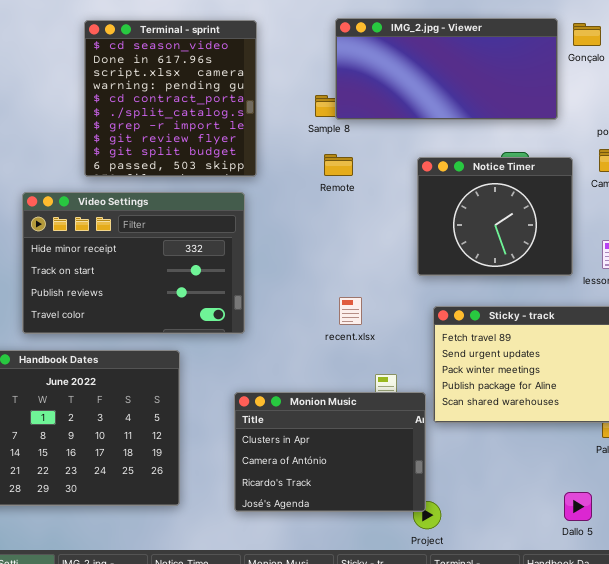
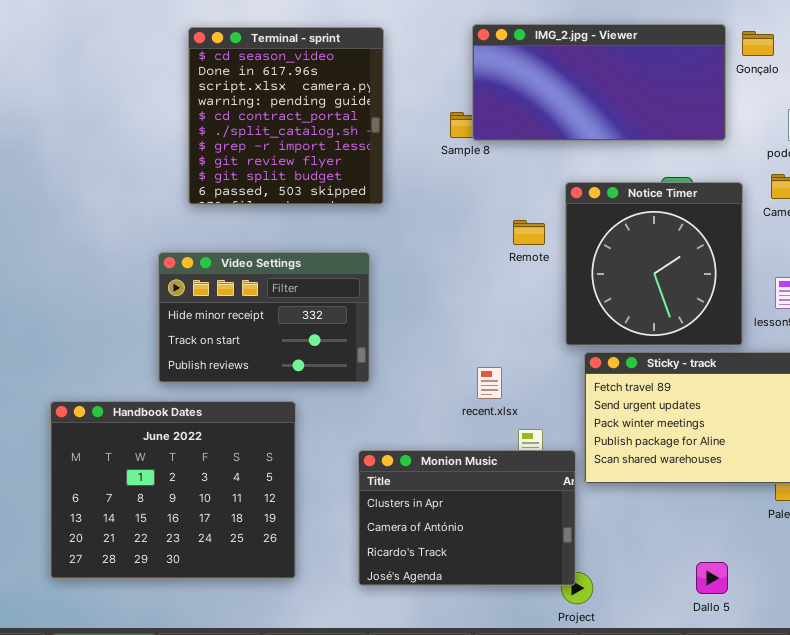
Remote: [324,154,353,176] -> [513,220,545,245], moved
Notice Timer: [417,157,573,276] -> [565,182,743,346], resized
Video Settings: [22,192,245,334] -> [158,252,370,383], resized
recent.xlsx: [339,297,362,325] -> [477,367,502,399], moved
Dallo 5: [564,492,592,521] -> [696,562,728,594], moved

